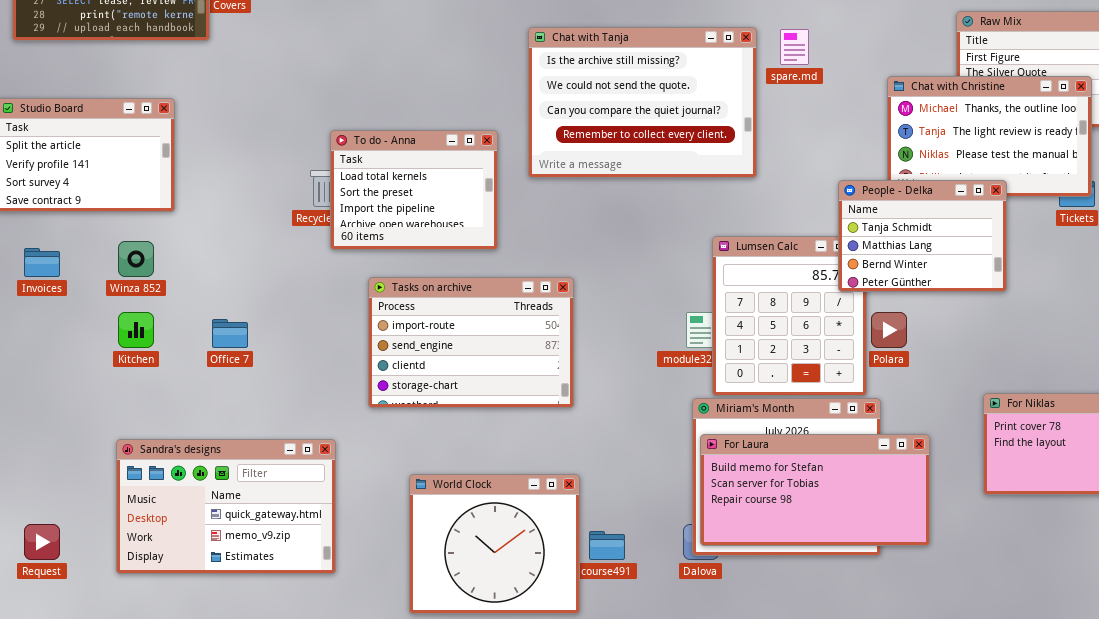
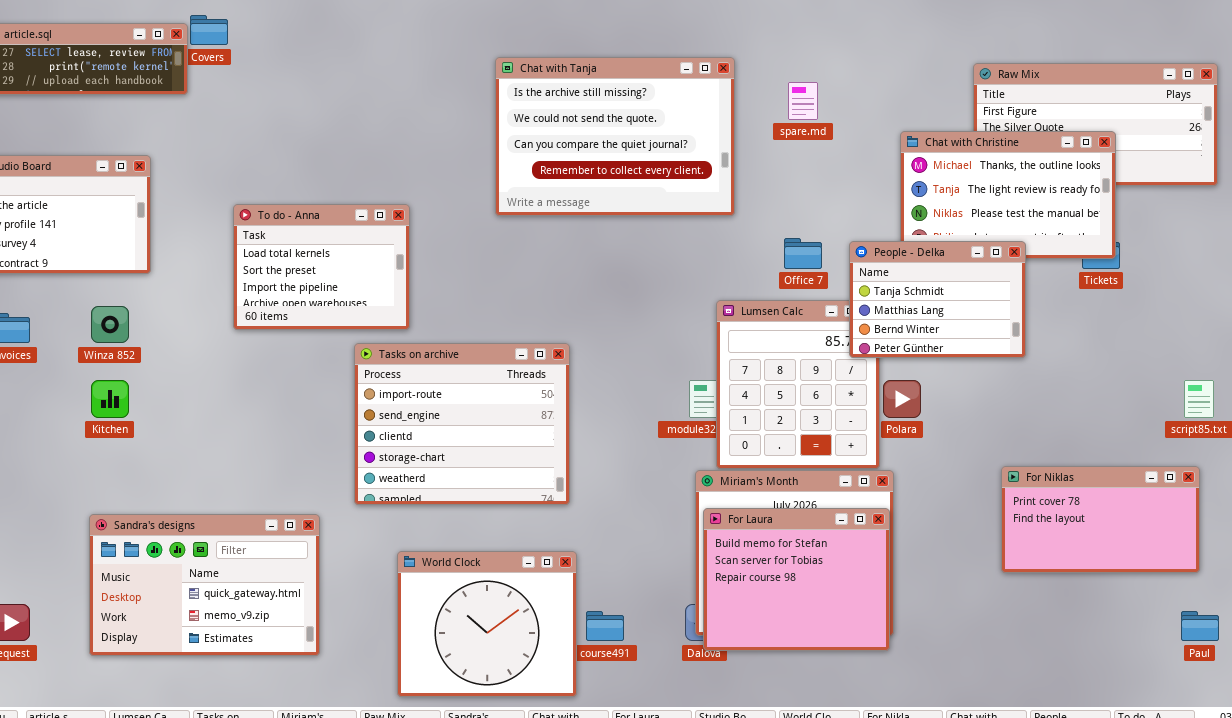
Chat with Tanja: [528,27,757,178] -> [495,57,735,216], moved
To do - Anna: [330,130,498,250] -> [233,204,410,330], moved
Tasks on archive: [368,277,574,408] -> [354,343,570,505], resized
Office 7: [212,319,248,348] -> [784,238,822,269], moved
For Laura: [700,434,930,546] -> [703,508,890,651], resized

